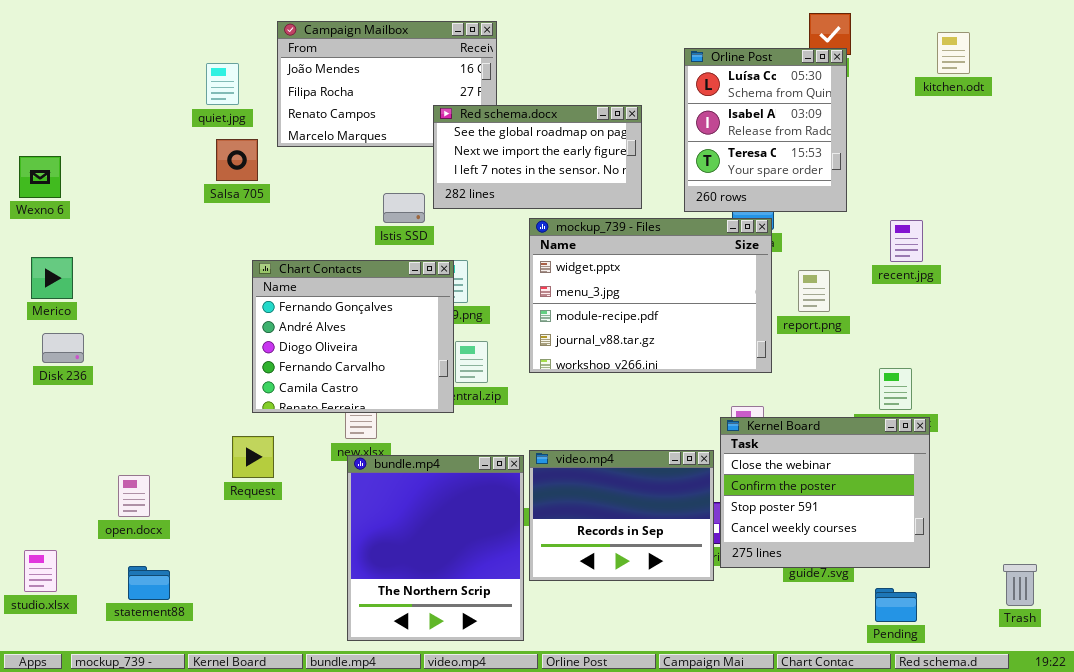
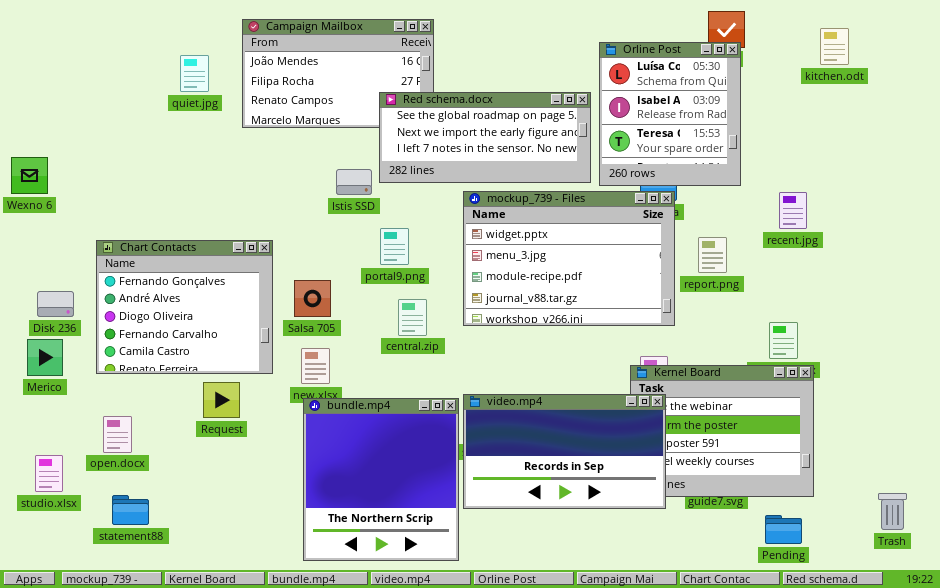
Red schema.docx: [433,105,642,209] -> [379,92,591,183], resized
Salsa 705: [216,139,258,181] -> [294,280,331,317], moved
Wexno 6: [19,156,61,198] -> [11,157,48,194], moved
Merico: [31,257,73,299] -> [27,339,63,376], moved
Chart Contacts: [252,260,454,413] -> [96,240,273,374], moved
video.mp4: [529,450,714,581] -> [463,394,666,509], resized
studio.xlsx: [24,550,57,592] -> [35,455,63,492], moved

